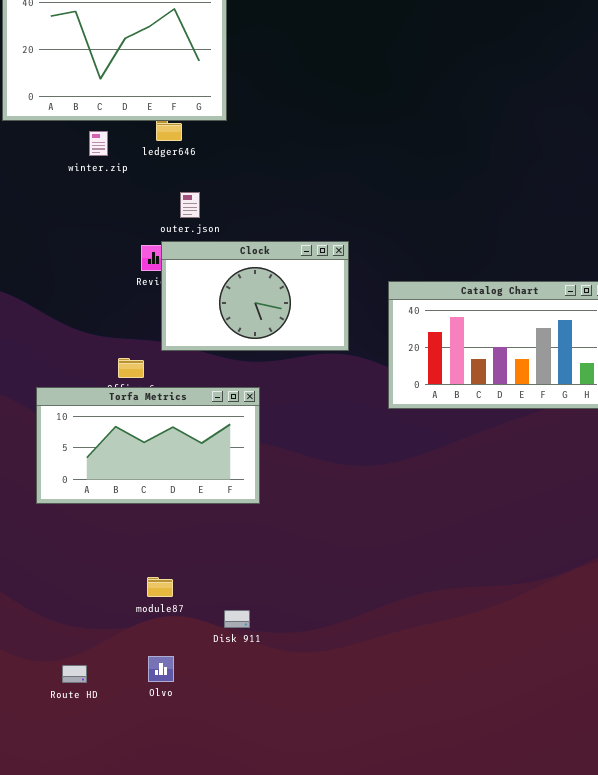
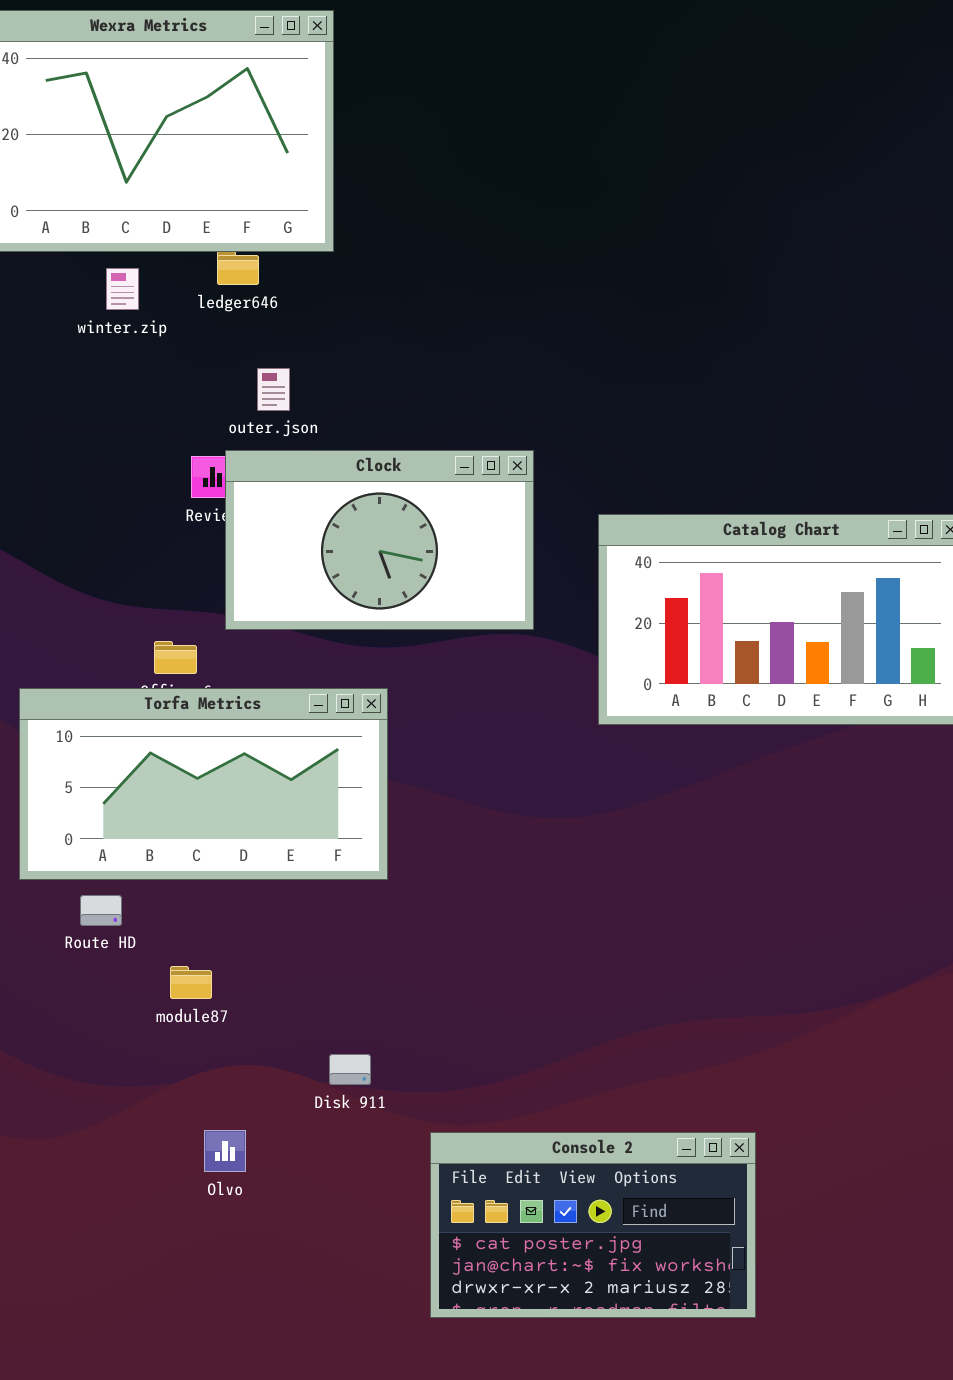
module87: [147,577,173,597] -> [170,966,212,999], moved
Console 2: none -> [430,1132,756,1318], opened
Route HD: [62,665,87,683] -> [80,895,122,926], moved

